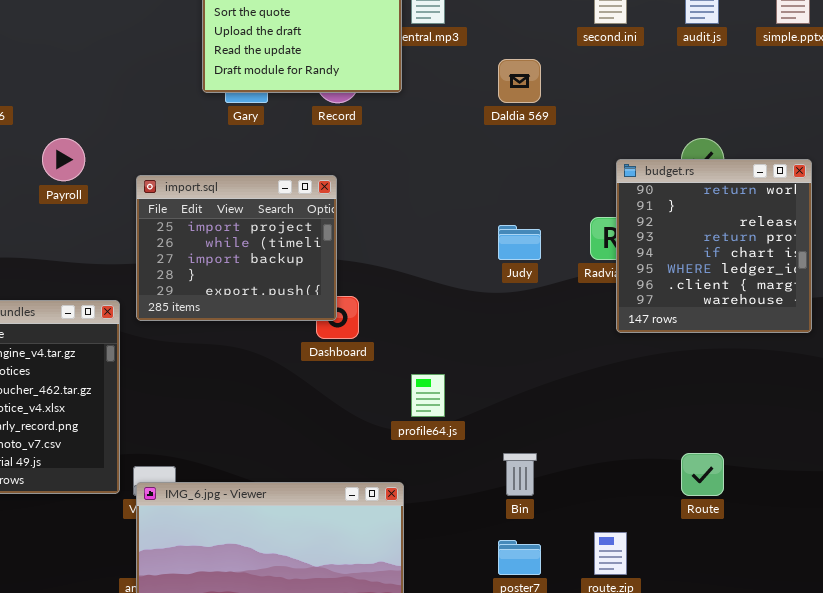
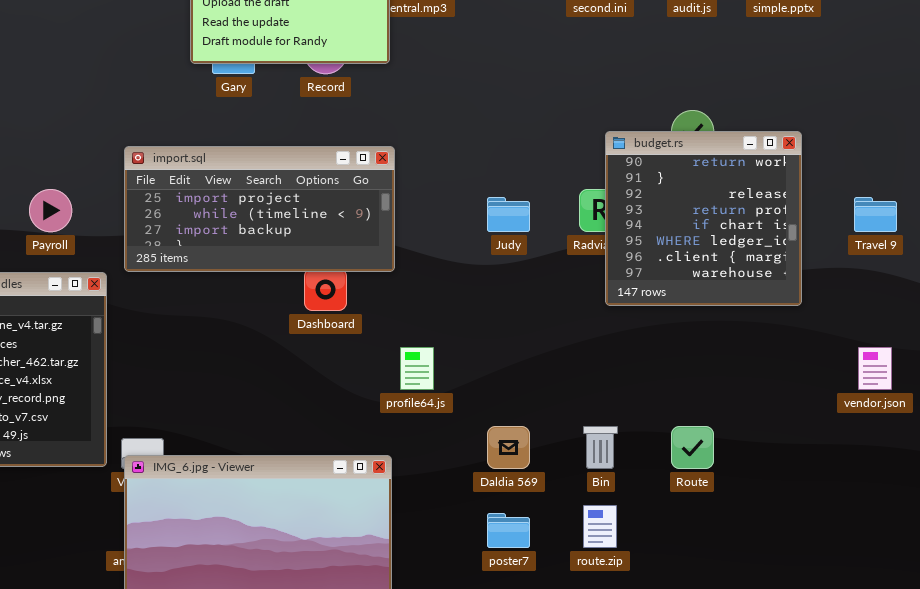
Daldia 569: [498,59,541,103] -> [487,426,530,469], moved
Payroll: [42,138,85,181] -> [29,189,72,232], moved
import.sql: [136,175,337,321] -> [124,146,395,272], resized
Bin: [503,453,537,496] -> [583,426,618,469], moved

